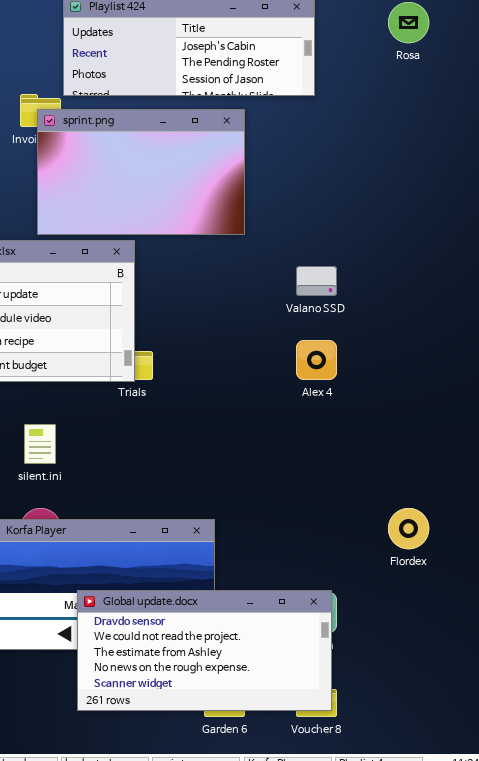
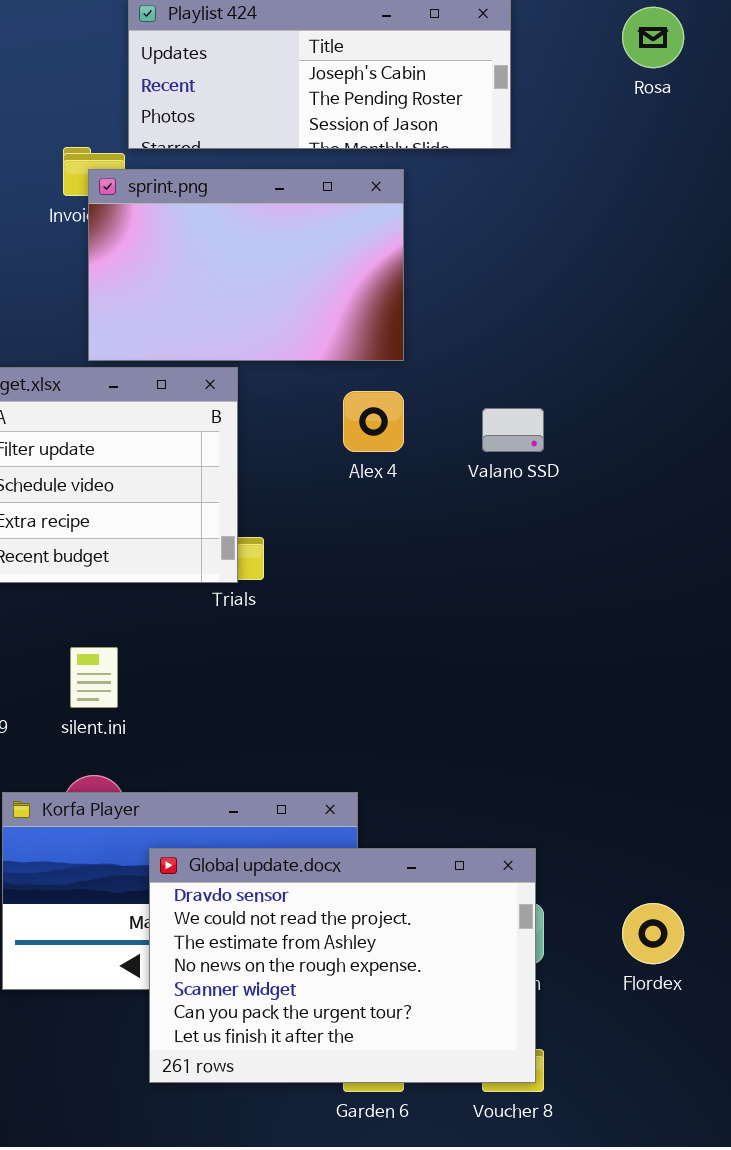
Alex 4: [296,340,337,380] -> [343,391,404,452], moved
Flordex: [388,508,429,549] -> [622,903,684,964], moved
Global update.docx: [77,590,332,711] -> [149,848,536,1083], resized

